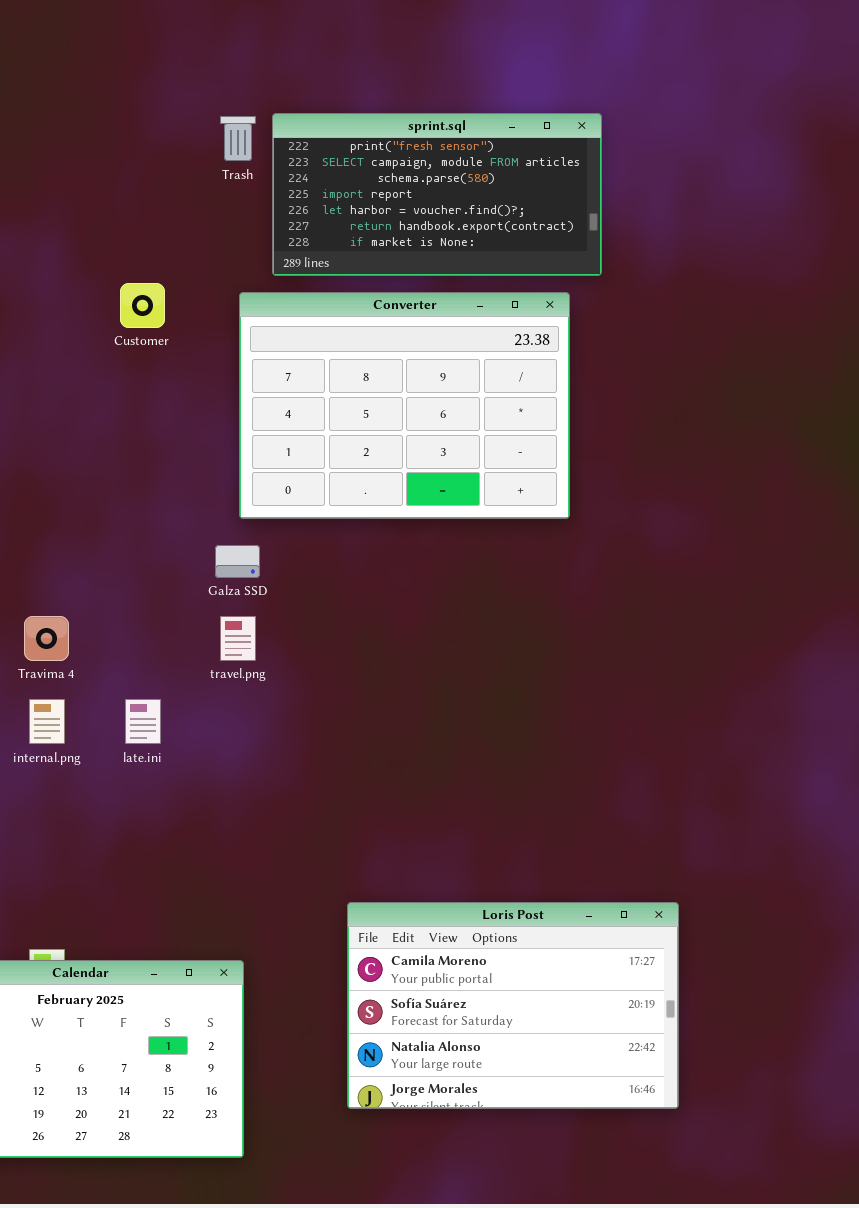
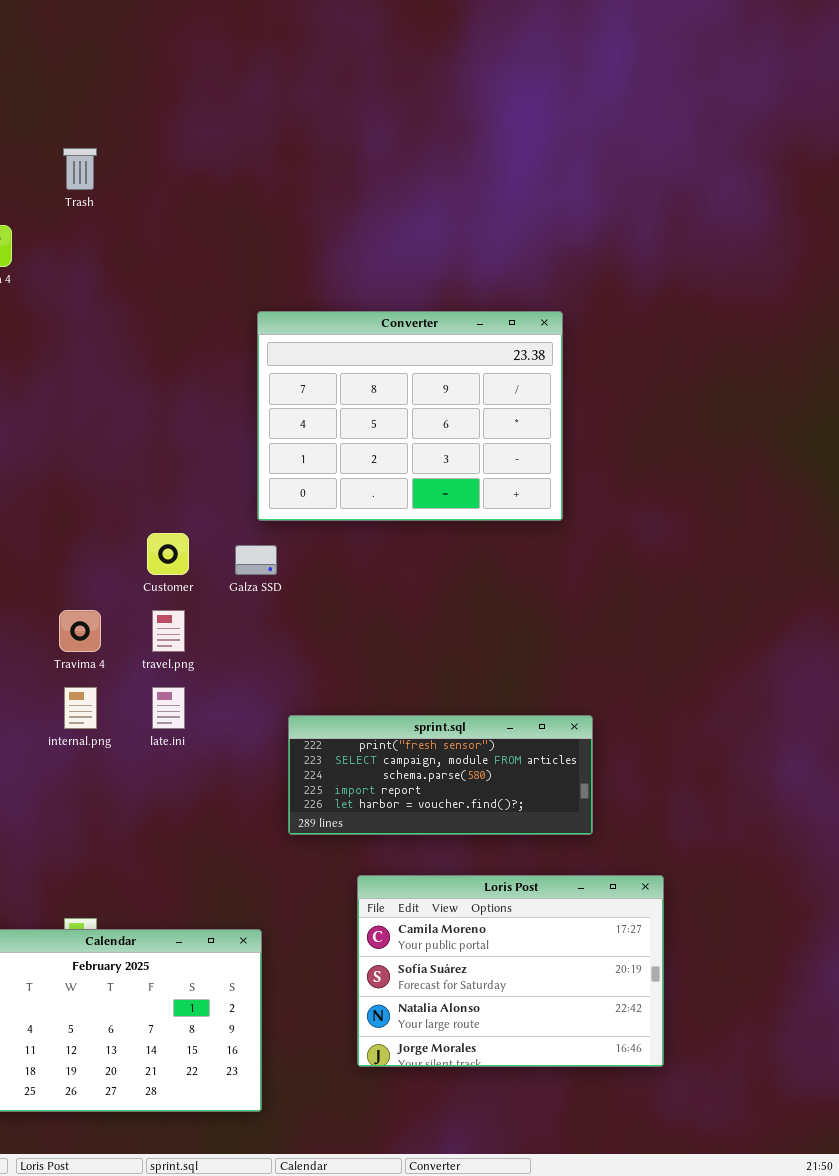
sprint.sql: [272,113,602,276] -> [288,715,593,835], moved, resized
Trash: [220,116,256,161] -> [63,148,97,190], moved
Customer: [120,283,165,328] -> [147,533,189,575], moved
travel.png: [220,616,256,661] -> [152,610,185,652], moved

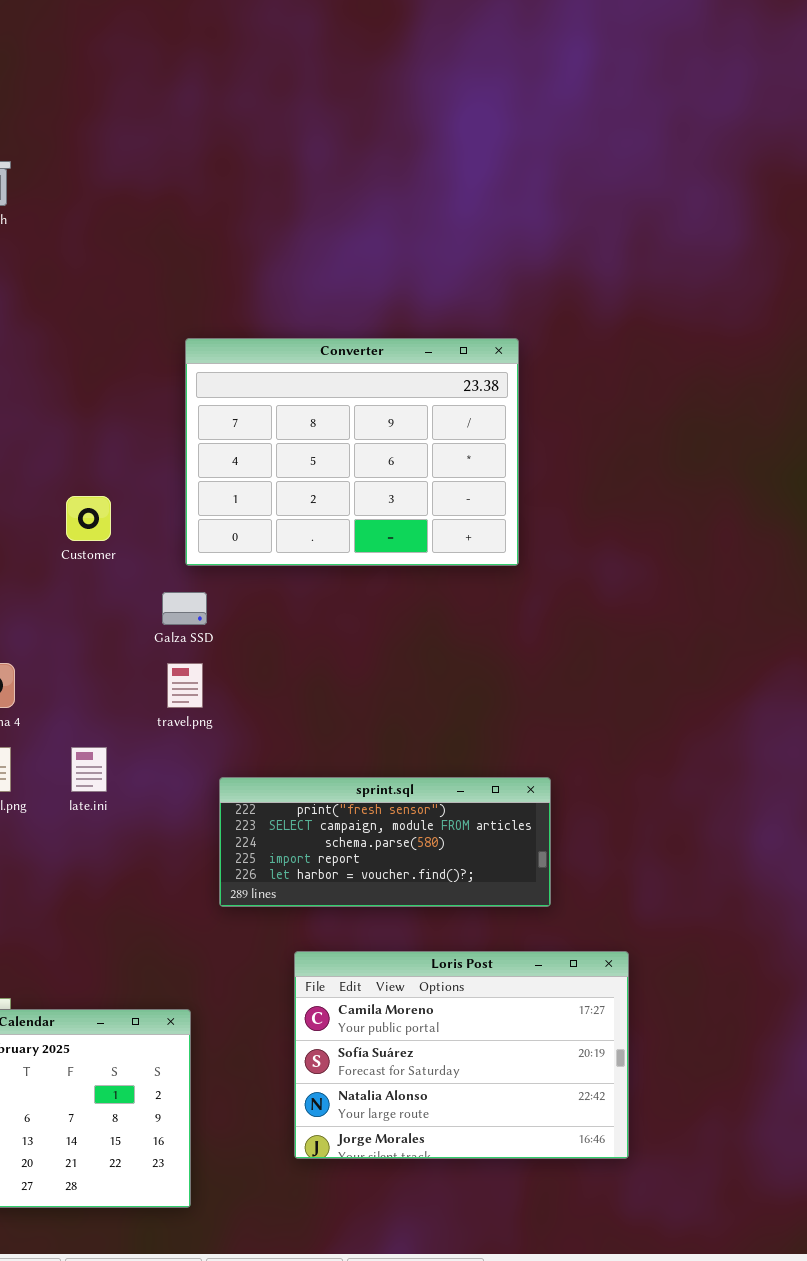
Customer: [147,533,189,575] -> [66,496,111,541], moved
travel.png: [152,610,185,652] -> [167,663,203,708], moved

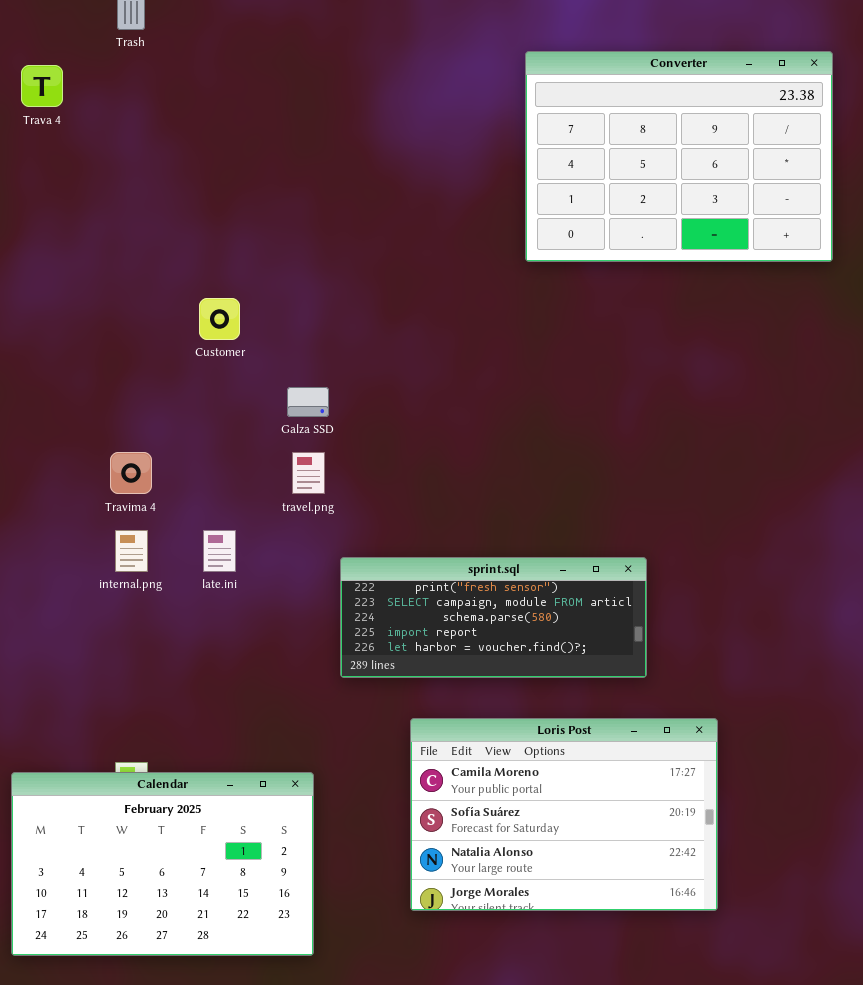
Converter: [185,338,519,566] -> [525,51,833,262], moved

